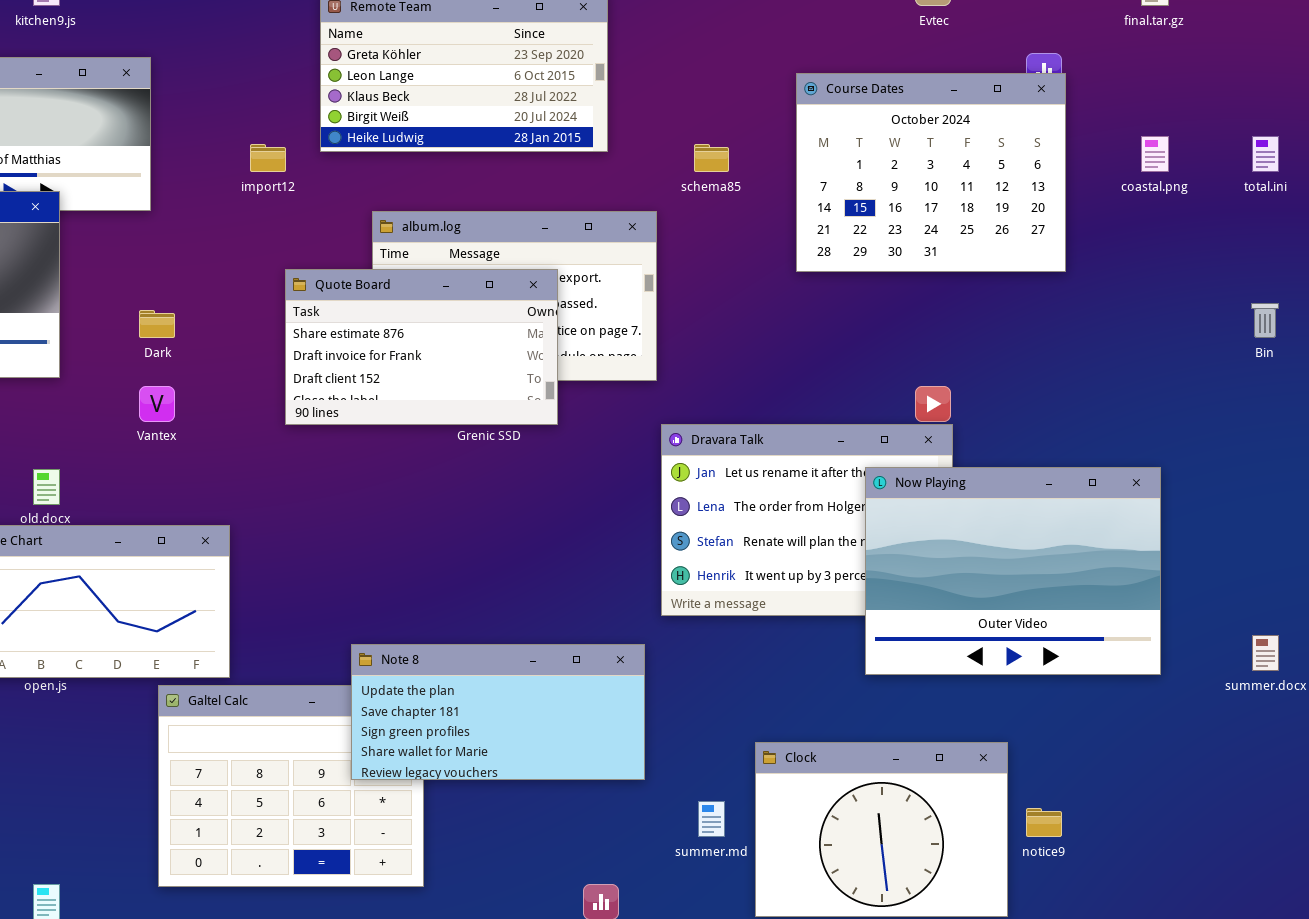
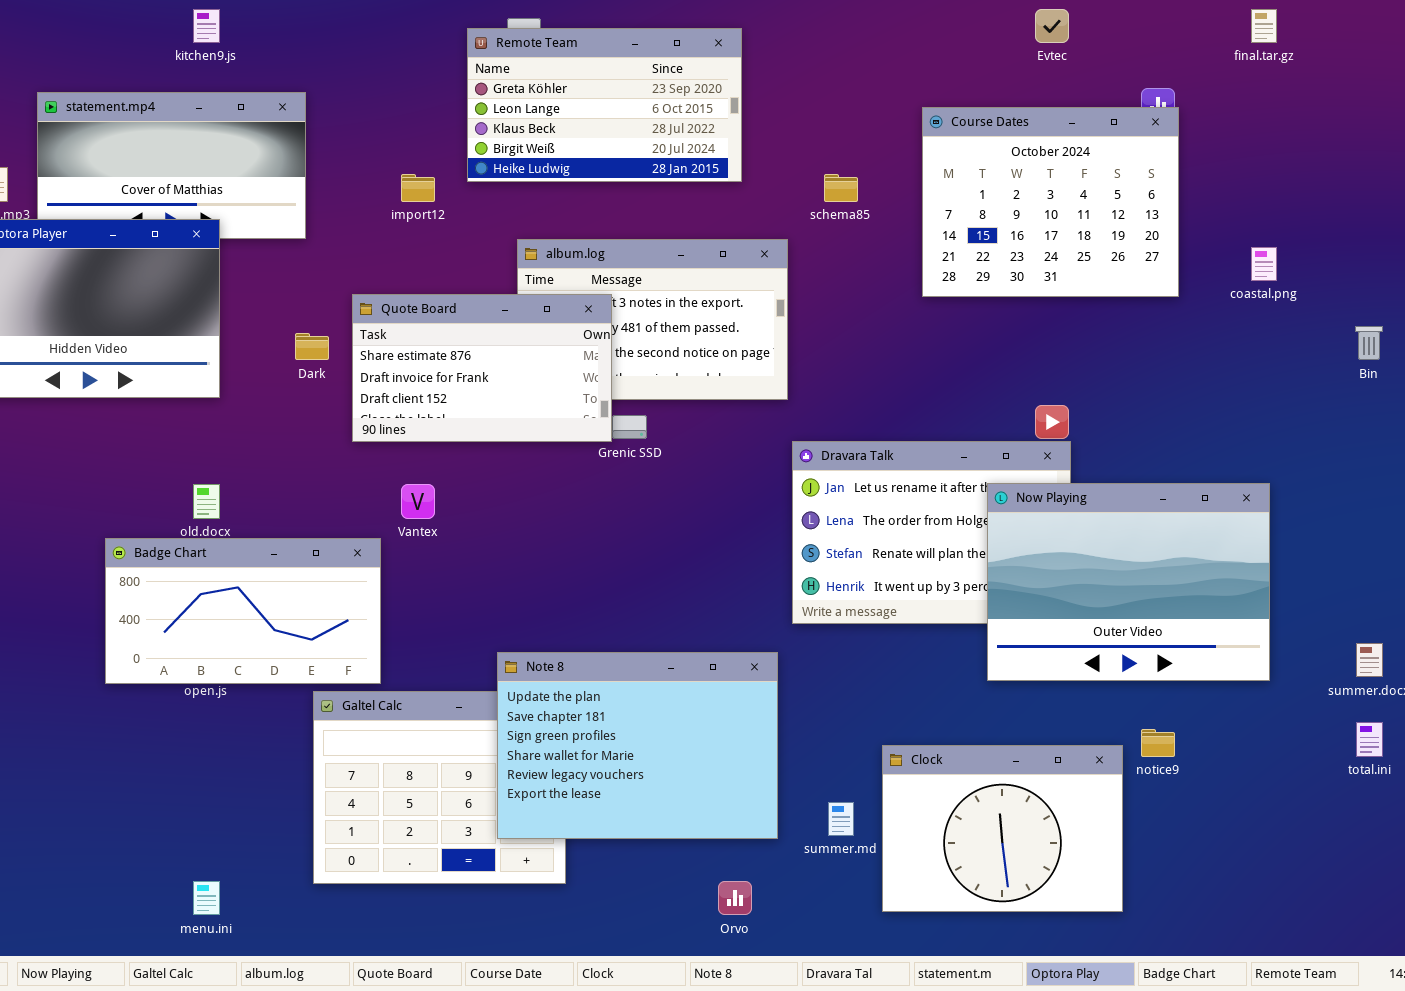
coastal.png: [1141,136,1169,172] -> [1251,247,1277,281], moved
total.ini: [1252,136,1279,172] -> [1356,722,1383,757], moved
Quote Board: [285,269,558,425] -> [352,294,612,442], moved
Vantex: [139,386,175,422] -> [401,484,435,519], moved
Note 8: [351,644,645,780] -> [497,652,778,839], resized
notice9: [1026,808,1062,837] -> [1141,729,1175,757], moved

